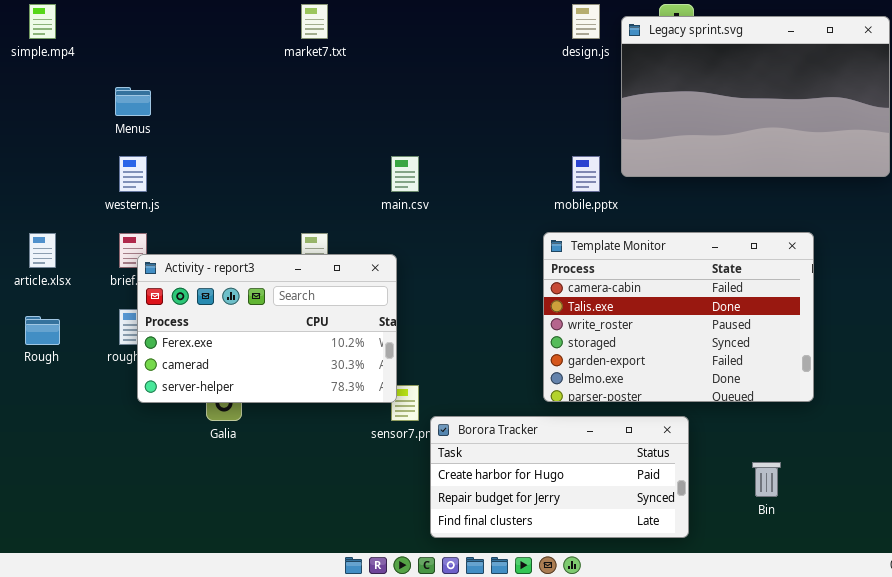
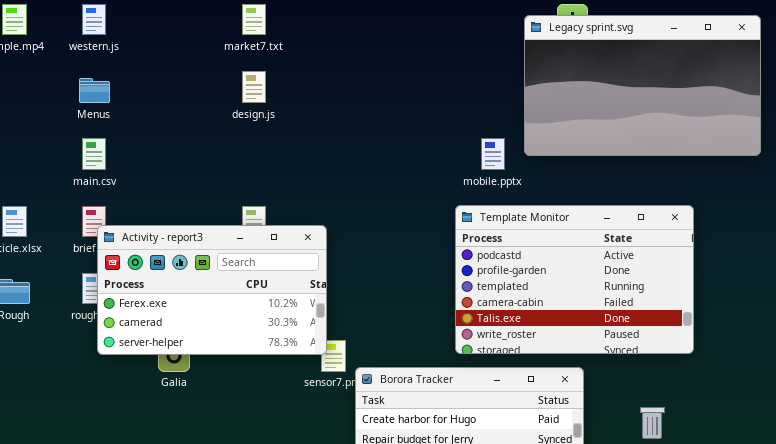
design.js: [572,4,600,39] -> [242,71,266,103], moved
western.js: [119,156,147,192] -> [82,4,106,35], moved
main.csv: [391,156,419,192] -> [82,138,106,170], moved
Template Monitor: [543,232,814,402] -> [455,205,694,354], scrolled up 3 rows

